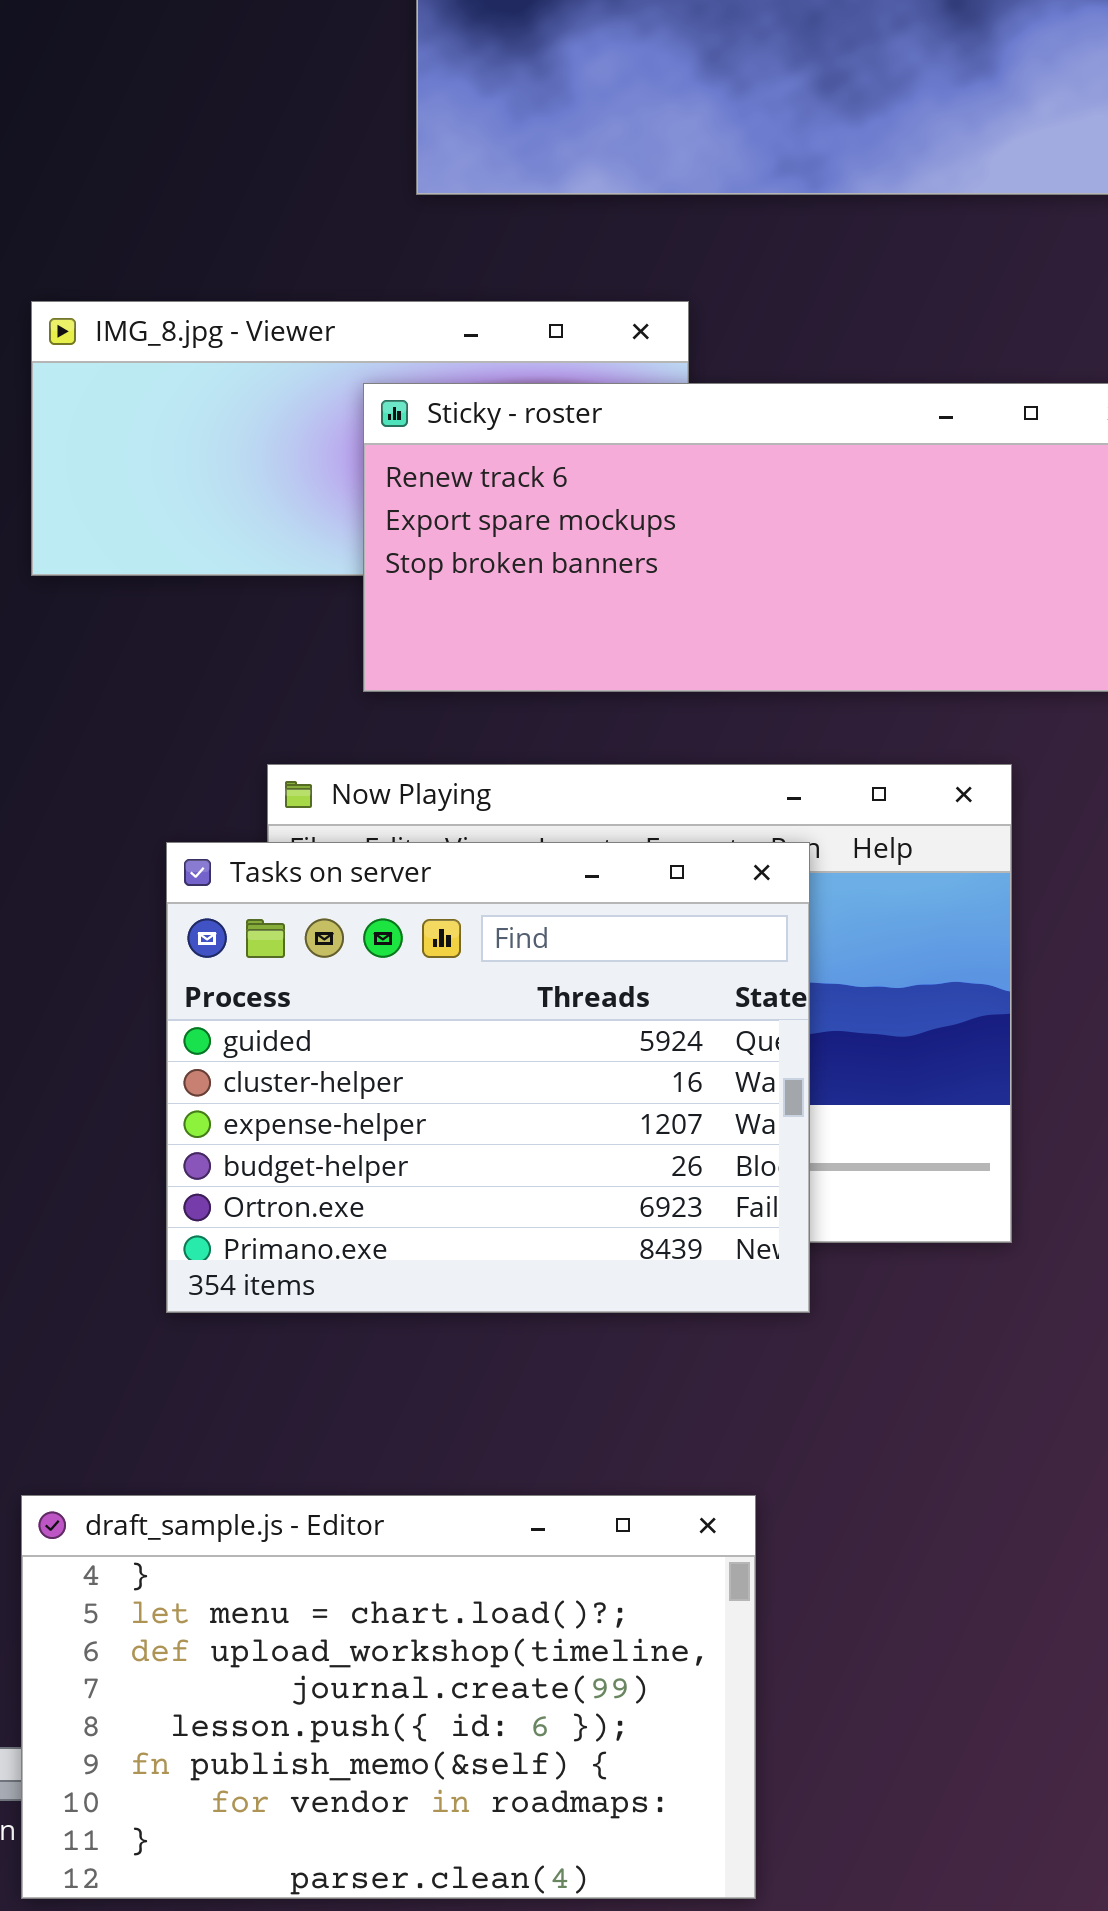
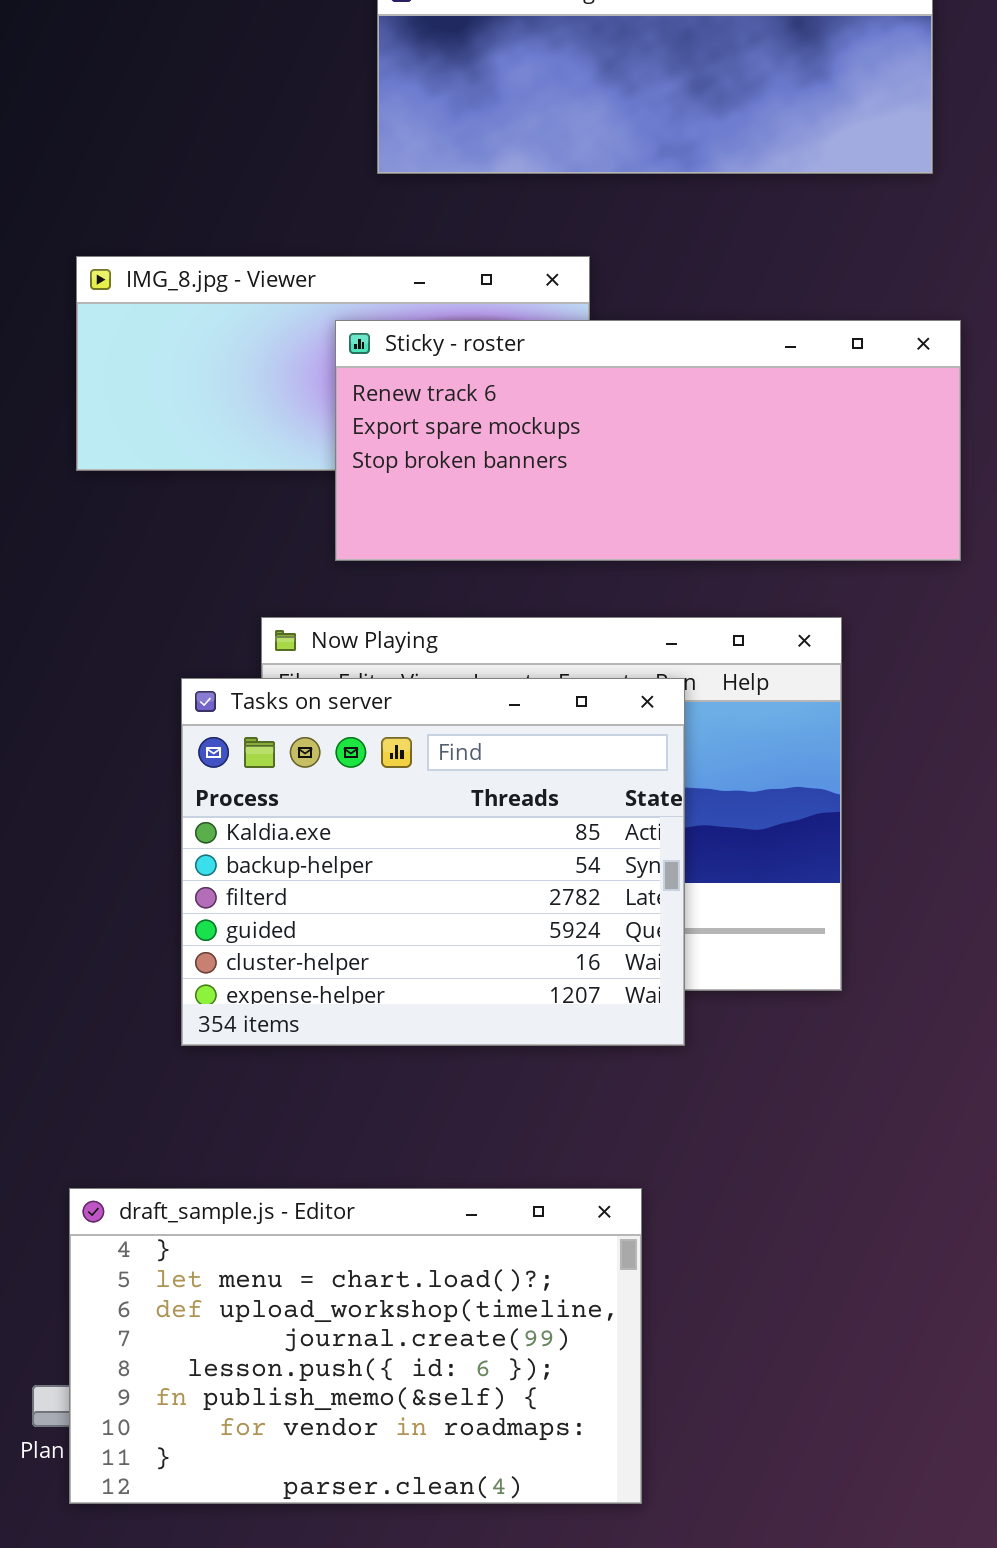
Tasks on server: [166,842,810,1313] -> [181,678,685,1046], scrolled up 3 rows

